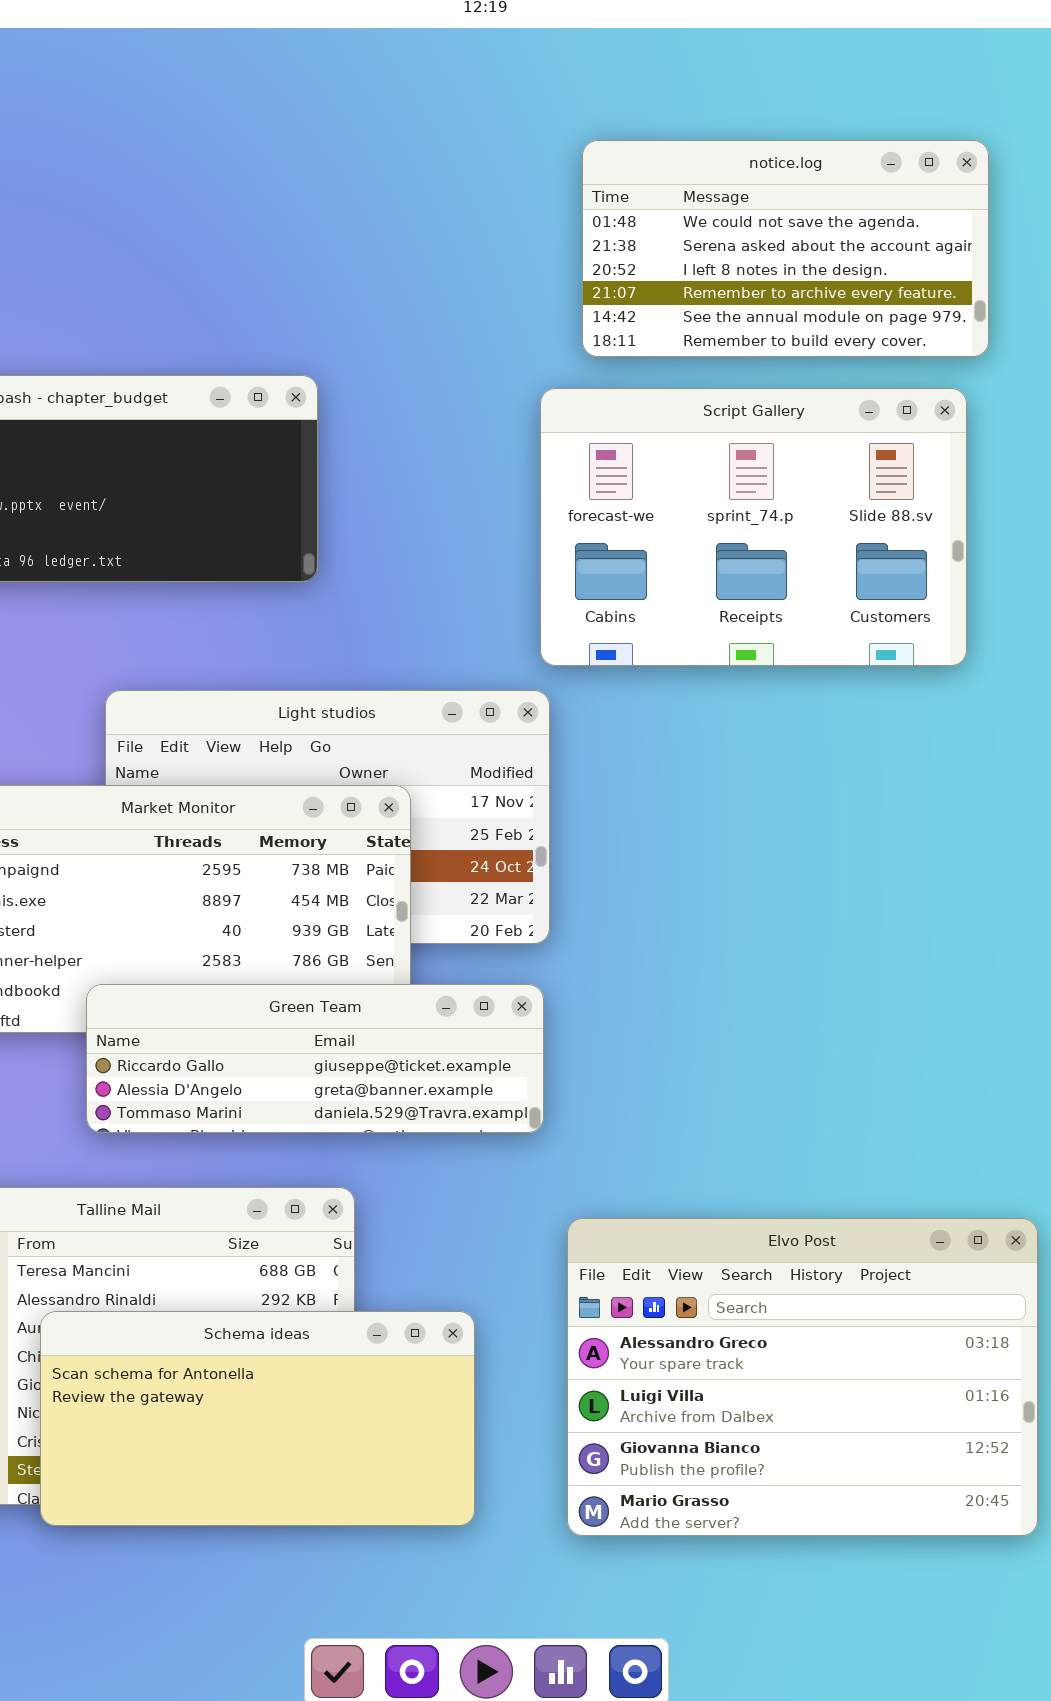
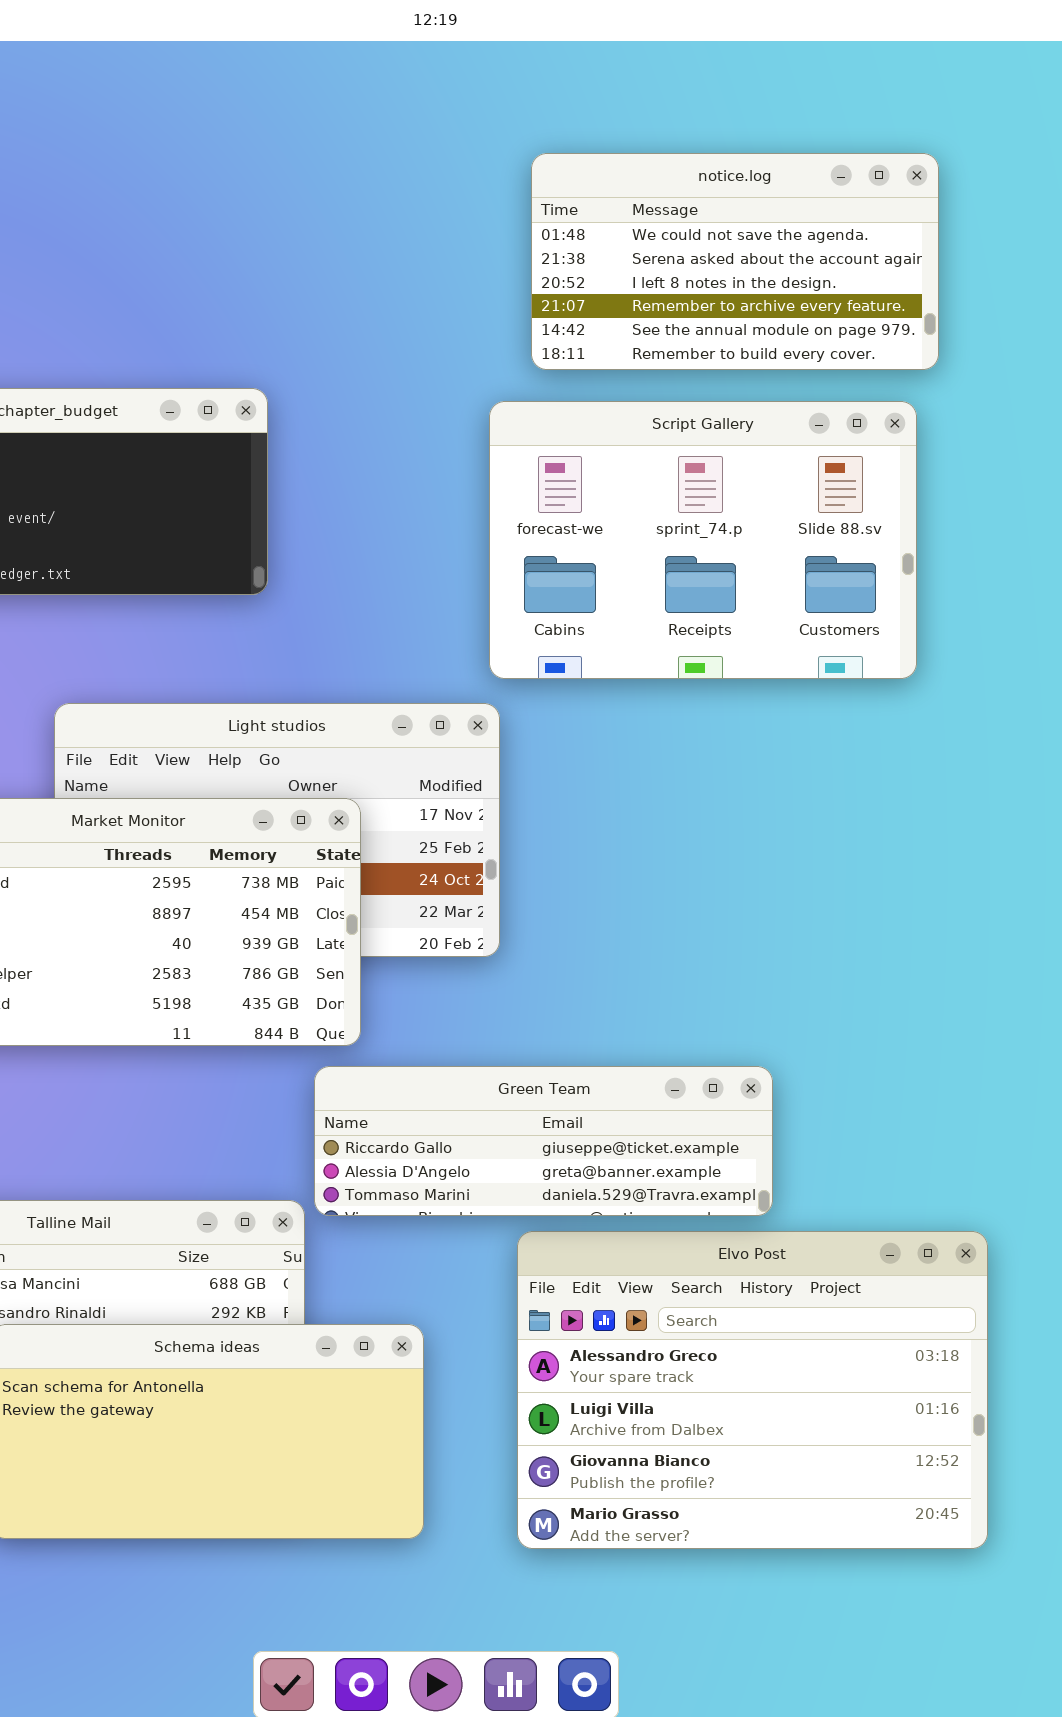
Green Team: [86,984,544,1133] -> [314,1066,773,1216], moved

